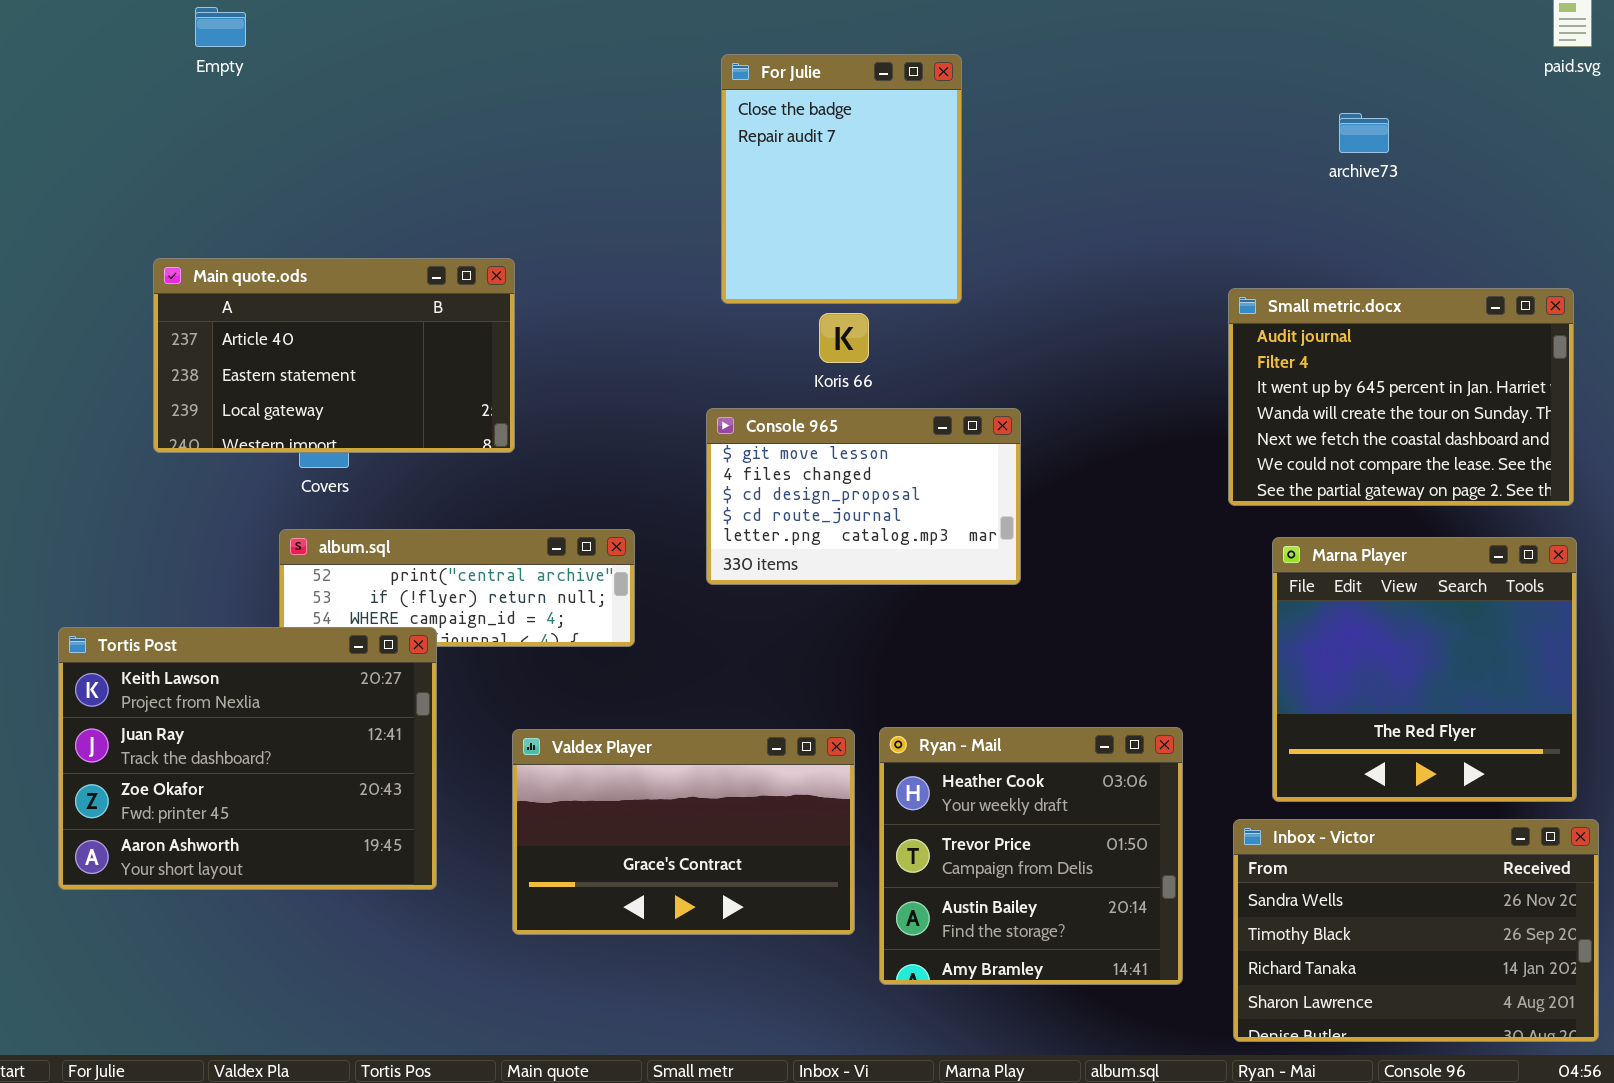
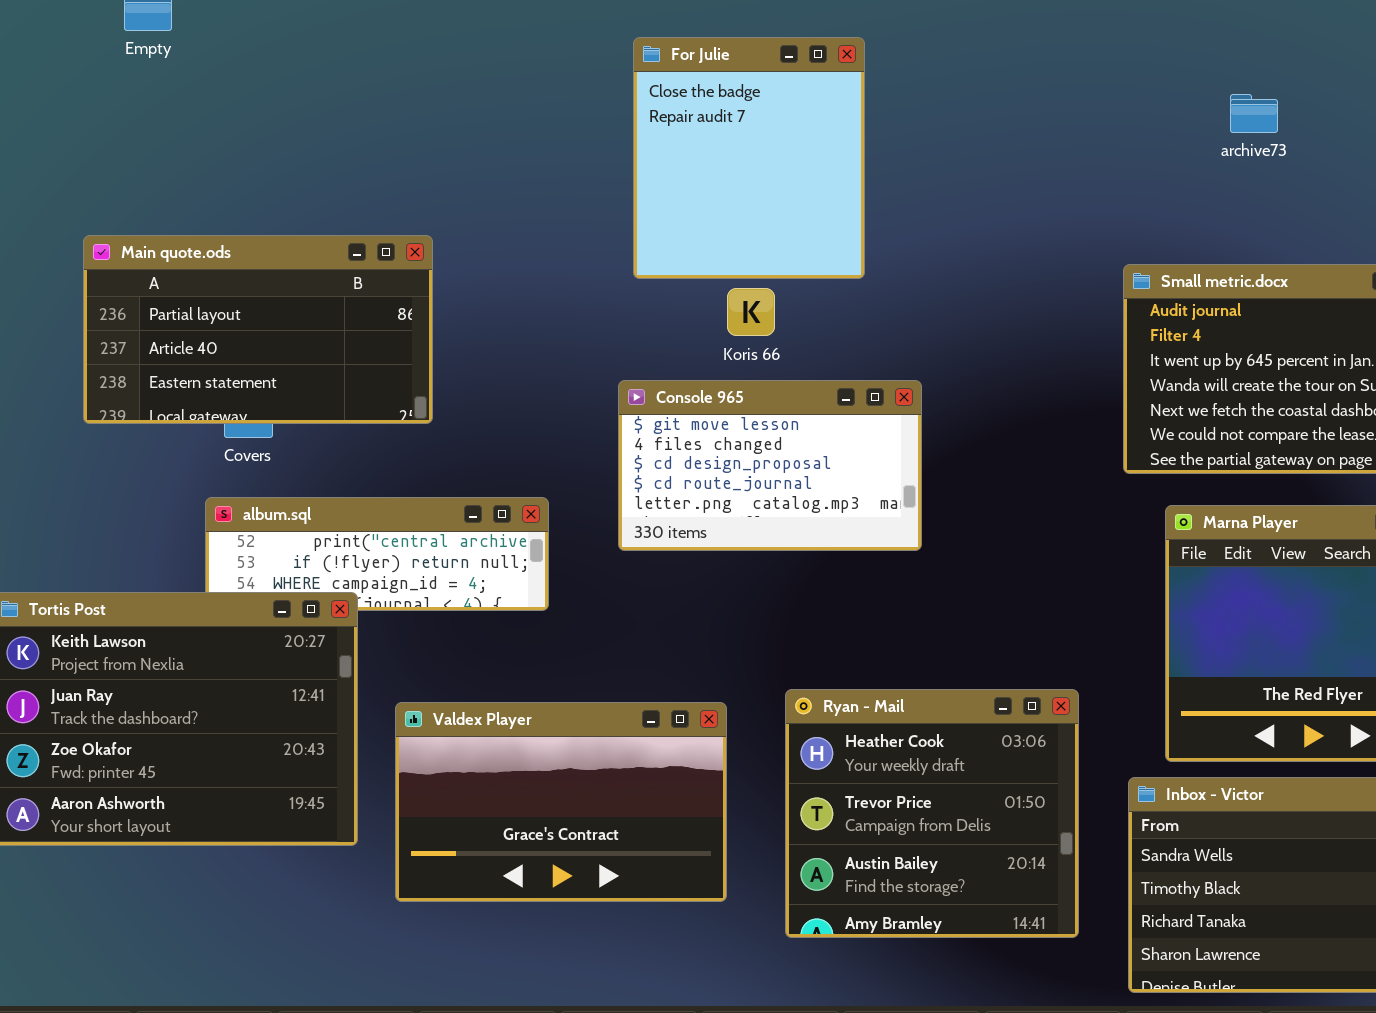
Main quote.ods: [153,258,515,453] -> [83,235,433,424], scrolled up 1 row
Valdex Player: [512,729,855,935] -> [395,702,727,902], moved

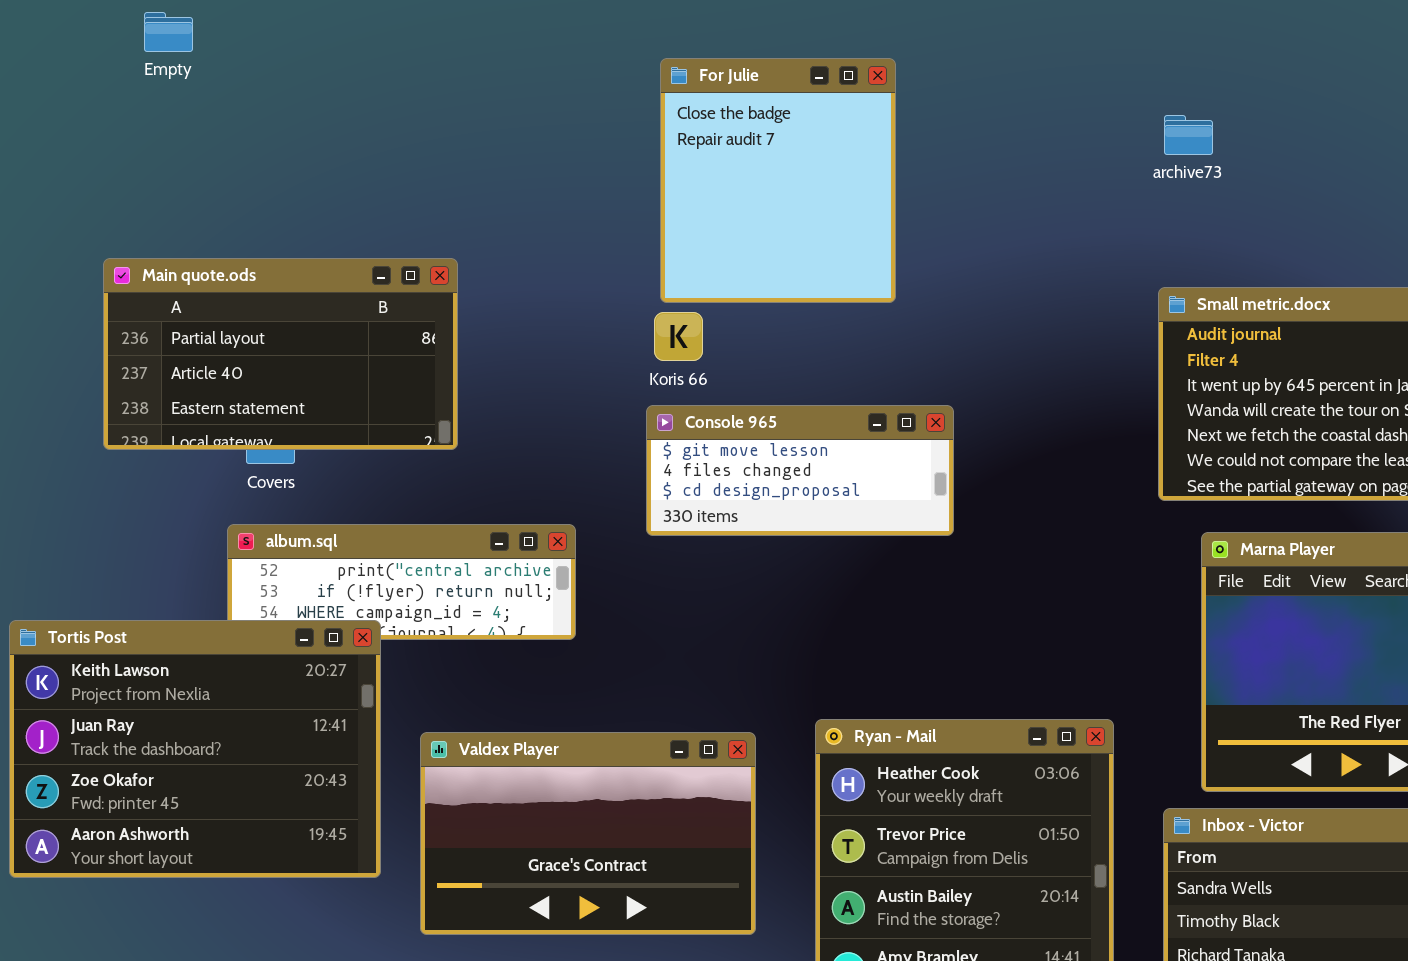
archive73: [1230,94,1278,133] -> [1164,115,1213,155], moved
Koris 66: [727,288,775,336] -> [654,312,703,361], moved
Console 965: [618,380,922,551] -> [646,405,954,536], resized

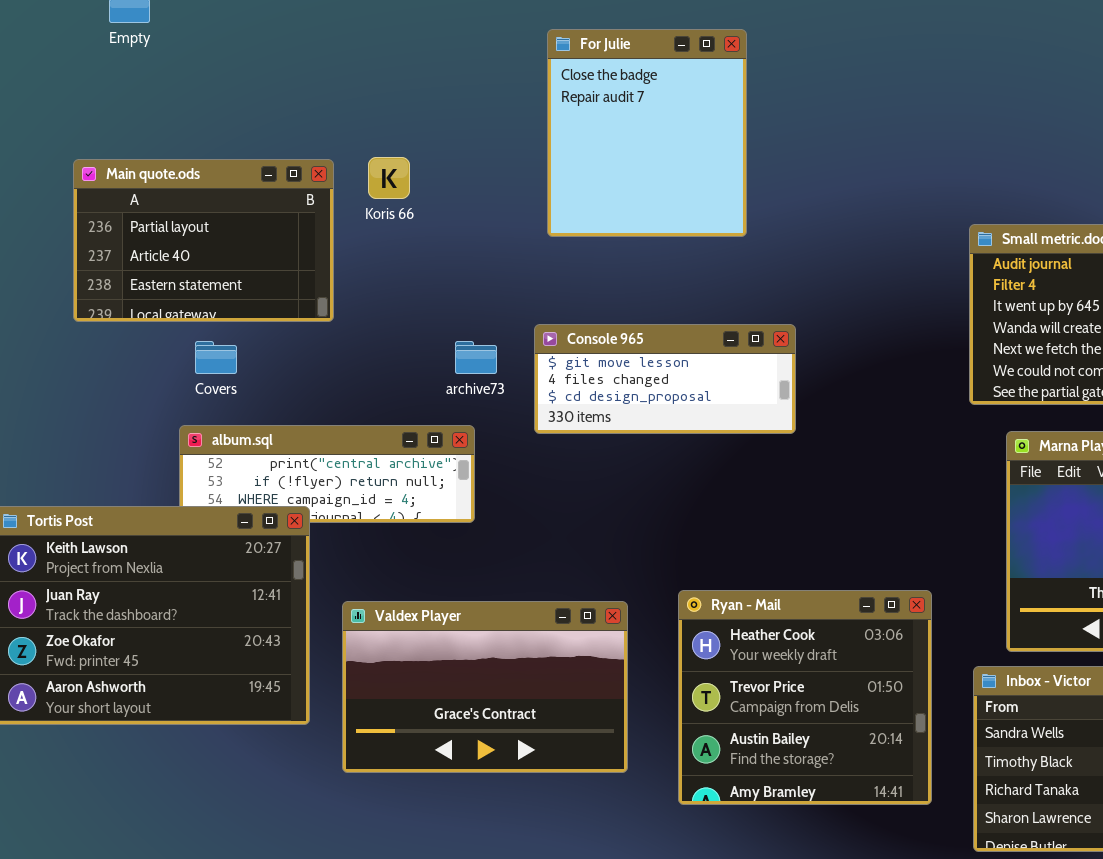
archive73: [1164,115,1213,155] -> [455,341,497,374], moved
Main quote.ods: [103,258,458,450] -> [73,159,334,322], moved, resized
Koris 66: [654,312,703,361] -> [368,157,410,199], moved

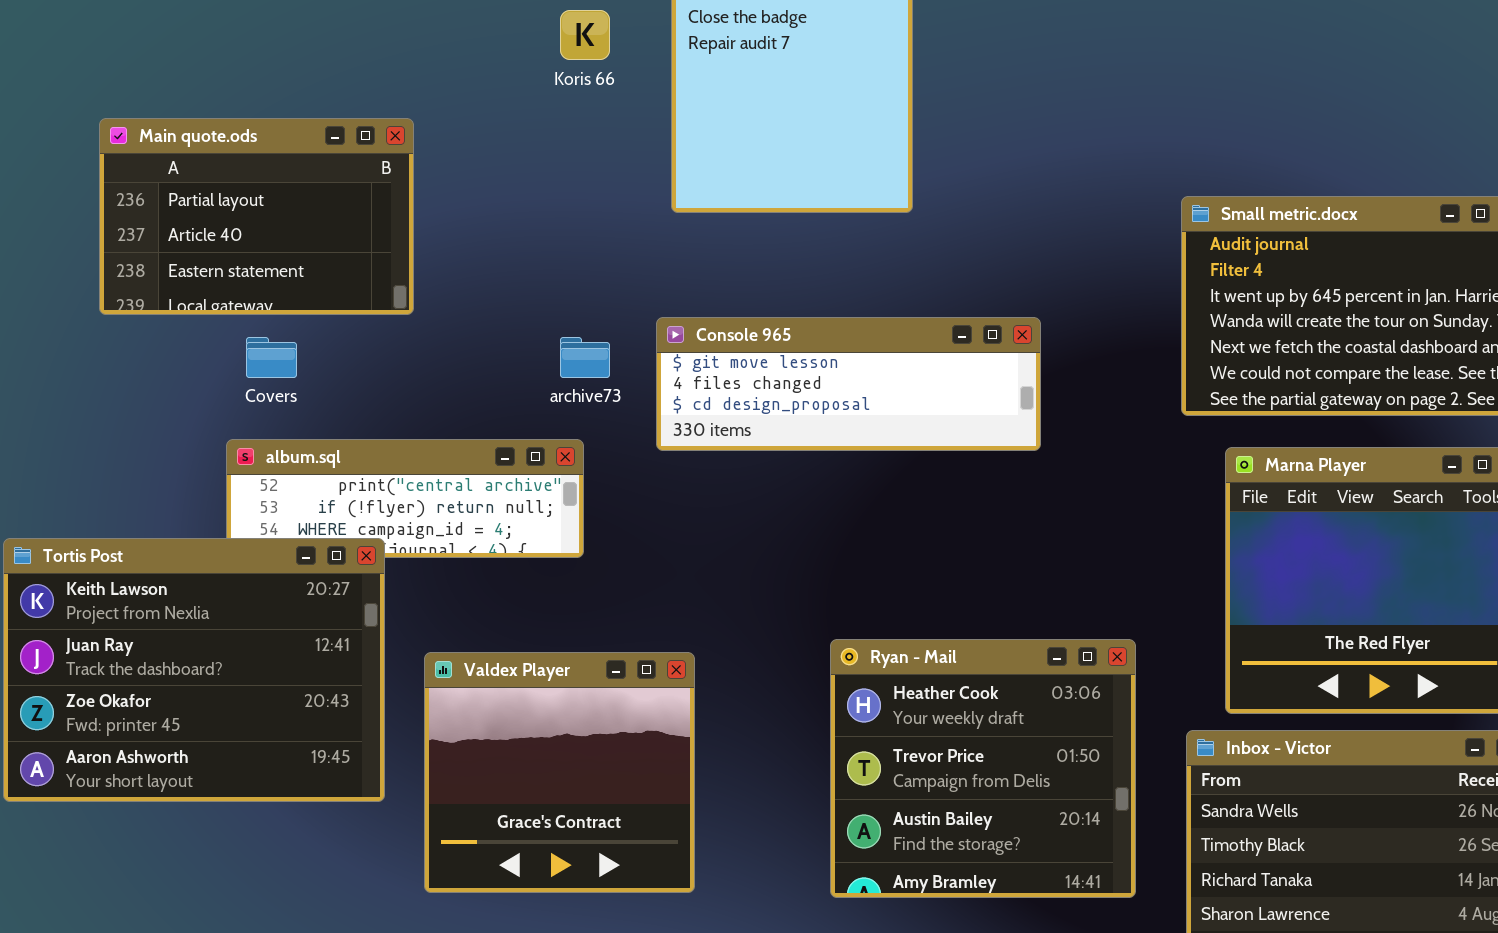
Koris 66: [368,157,410,199] -> [560,10,610,60], moved
Console 965: [534,324,796,434] -> [656,317,1041,451], resized
Valdex Player: [342,601,628,773] -> [424,652,695,893], resized

